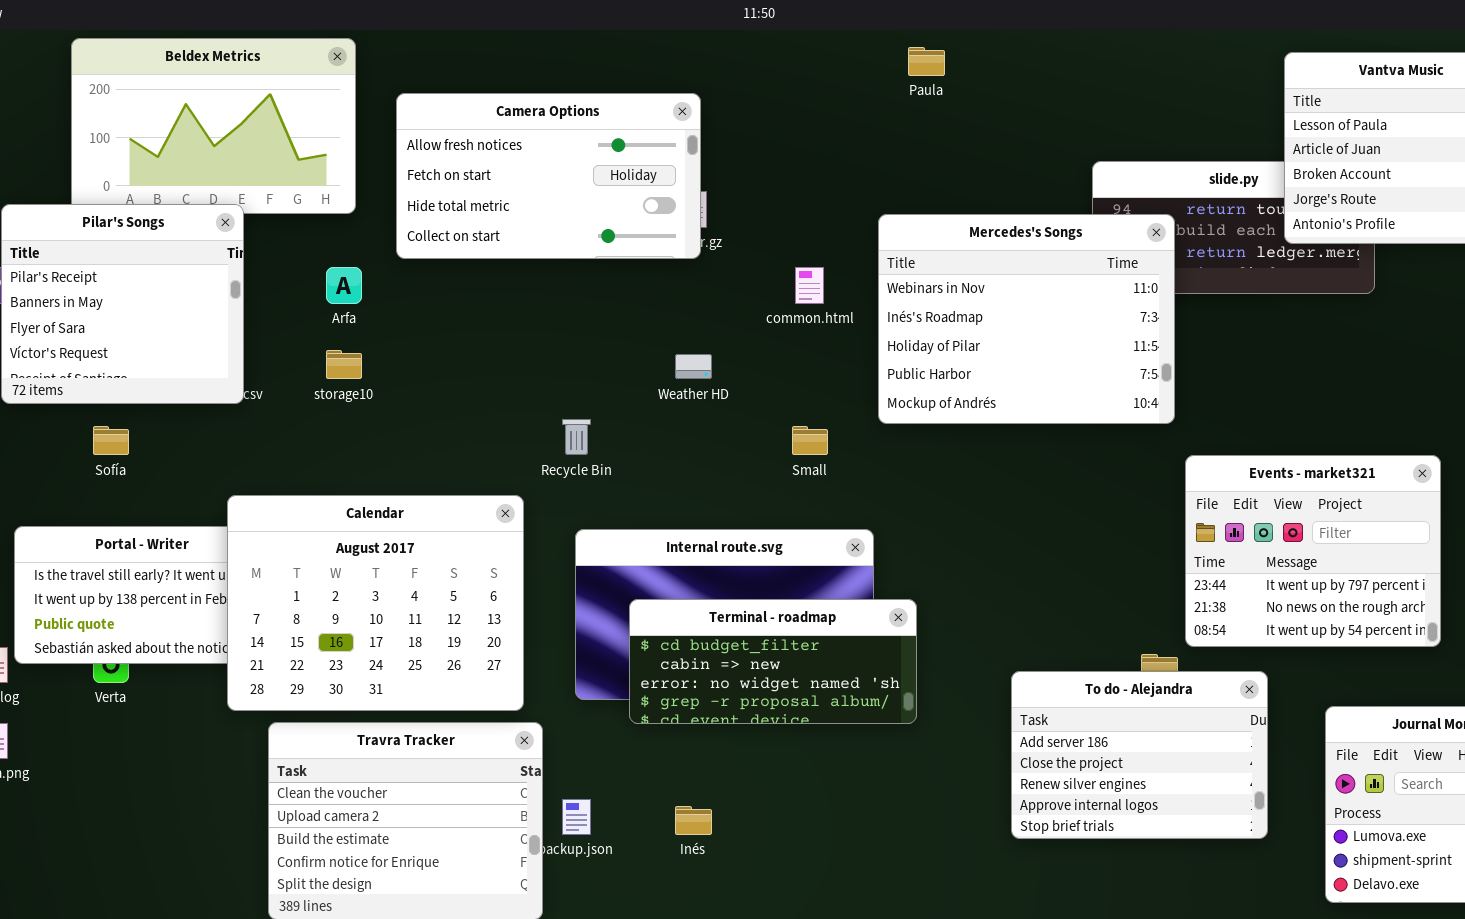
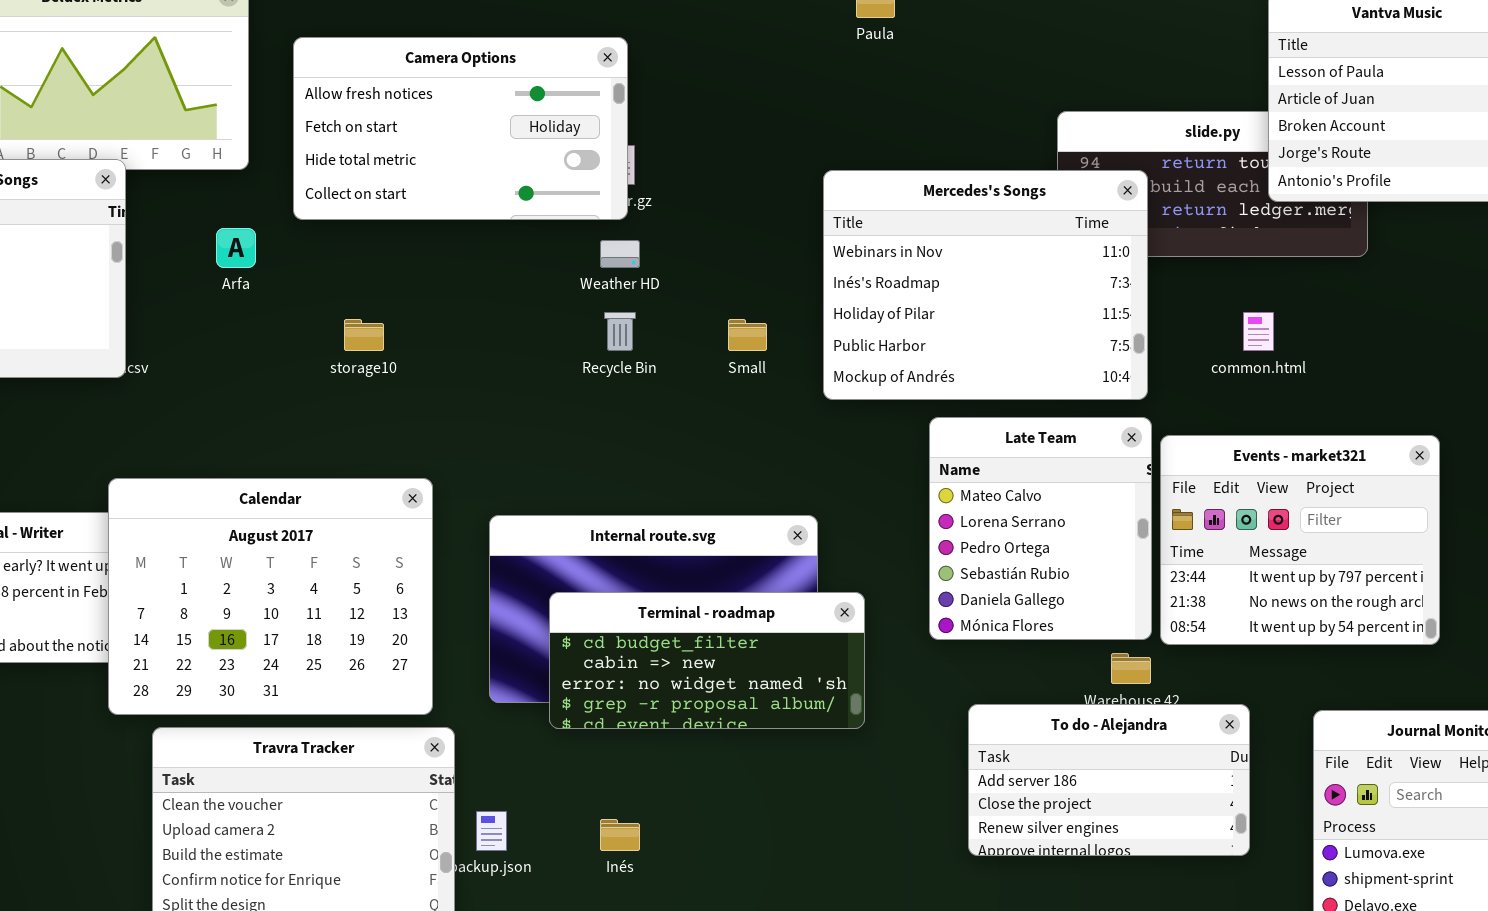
common.html: [795,267,824,304] -> [1243,312,1274,351], moved
storage10: [326,350,362,379] -> [344,319,384,351], moved
Weather HD: [675,354,712,379] -> [600,240,640,268], moved
Recycle Bin: [562,419,591,455] -> [604,312,636,351], moved
Small: [792,426,828,455] -> [728,319,767,351], moved
Late Team: none -> [929,417,1152,640], opened
To do - Alejandra: [1011,671,1268,839] -> [968,704,1250,856], resized

